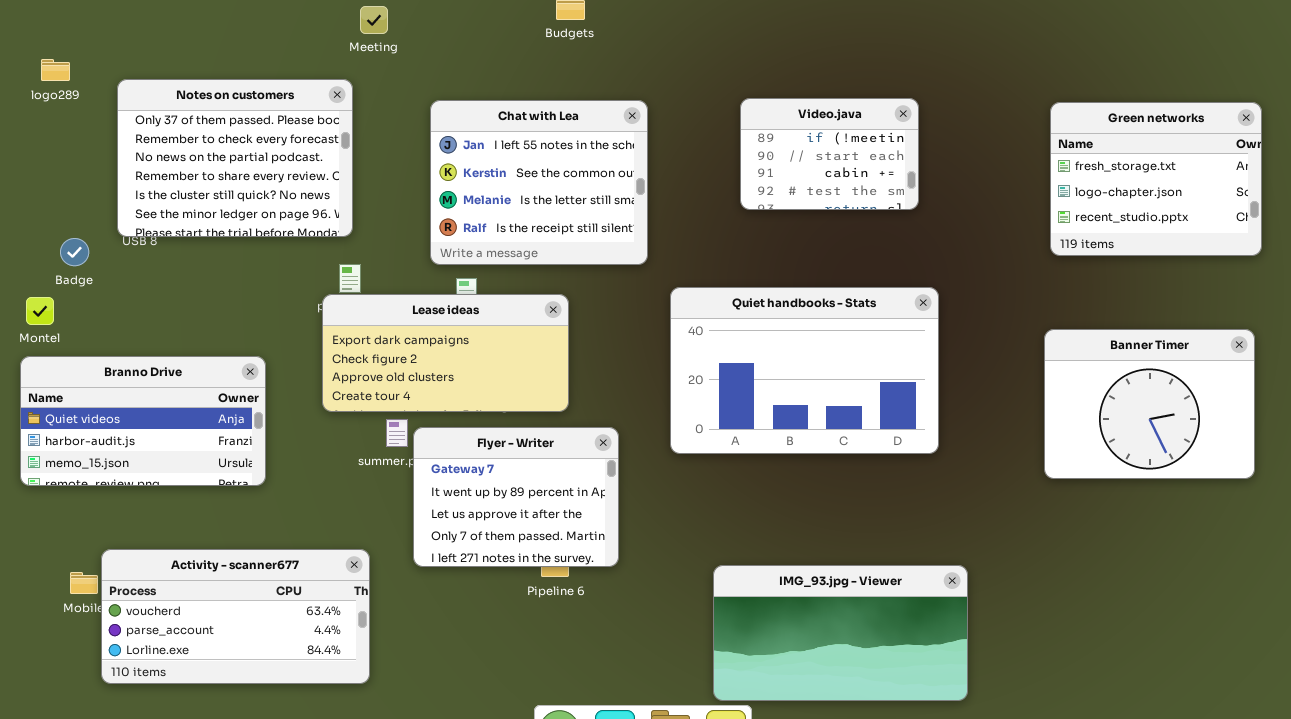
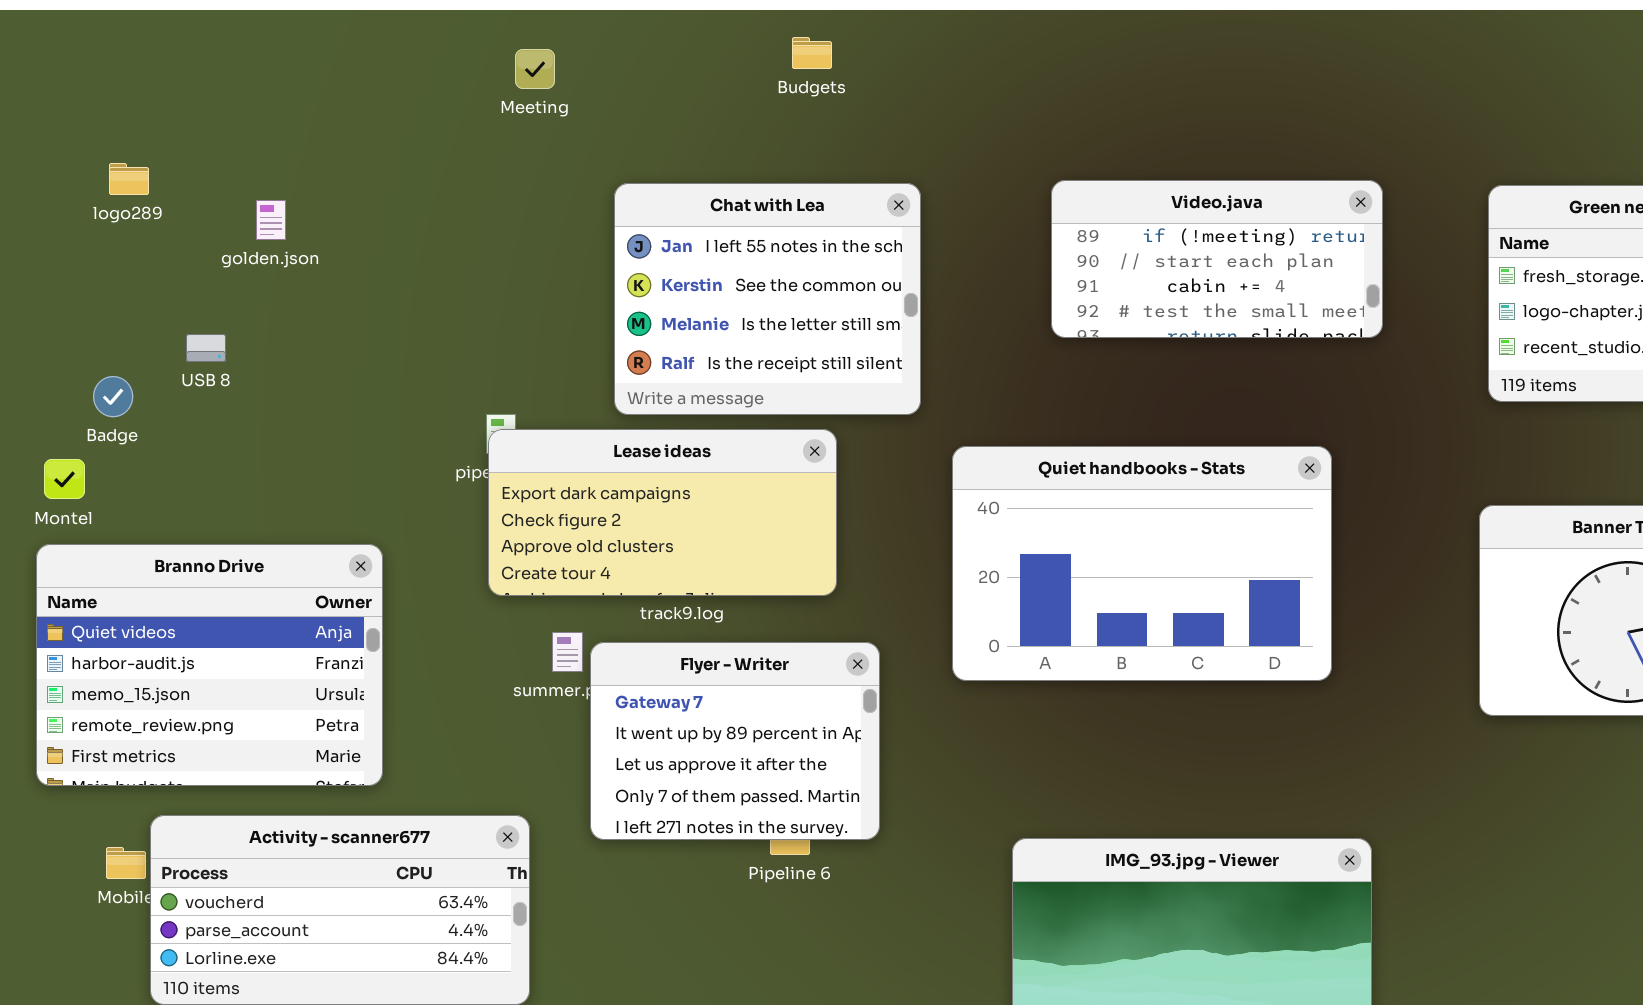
logo289: [41,59,70,81] -> [109,163,149,195], moved
Notes on customers: [117,79,353,237] -> none, closed
Video.java: [740,98,919,210] -> [1051,180,1383,338], resized
Lease ideas: [322,294,569,412] -> [488,429,837,596], moved
Branno Drive: [20,356,266,486] -> [36,544,383,786], resized

